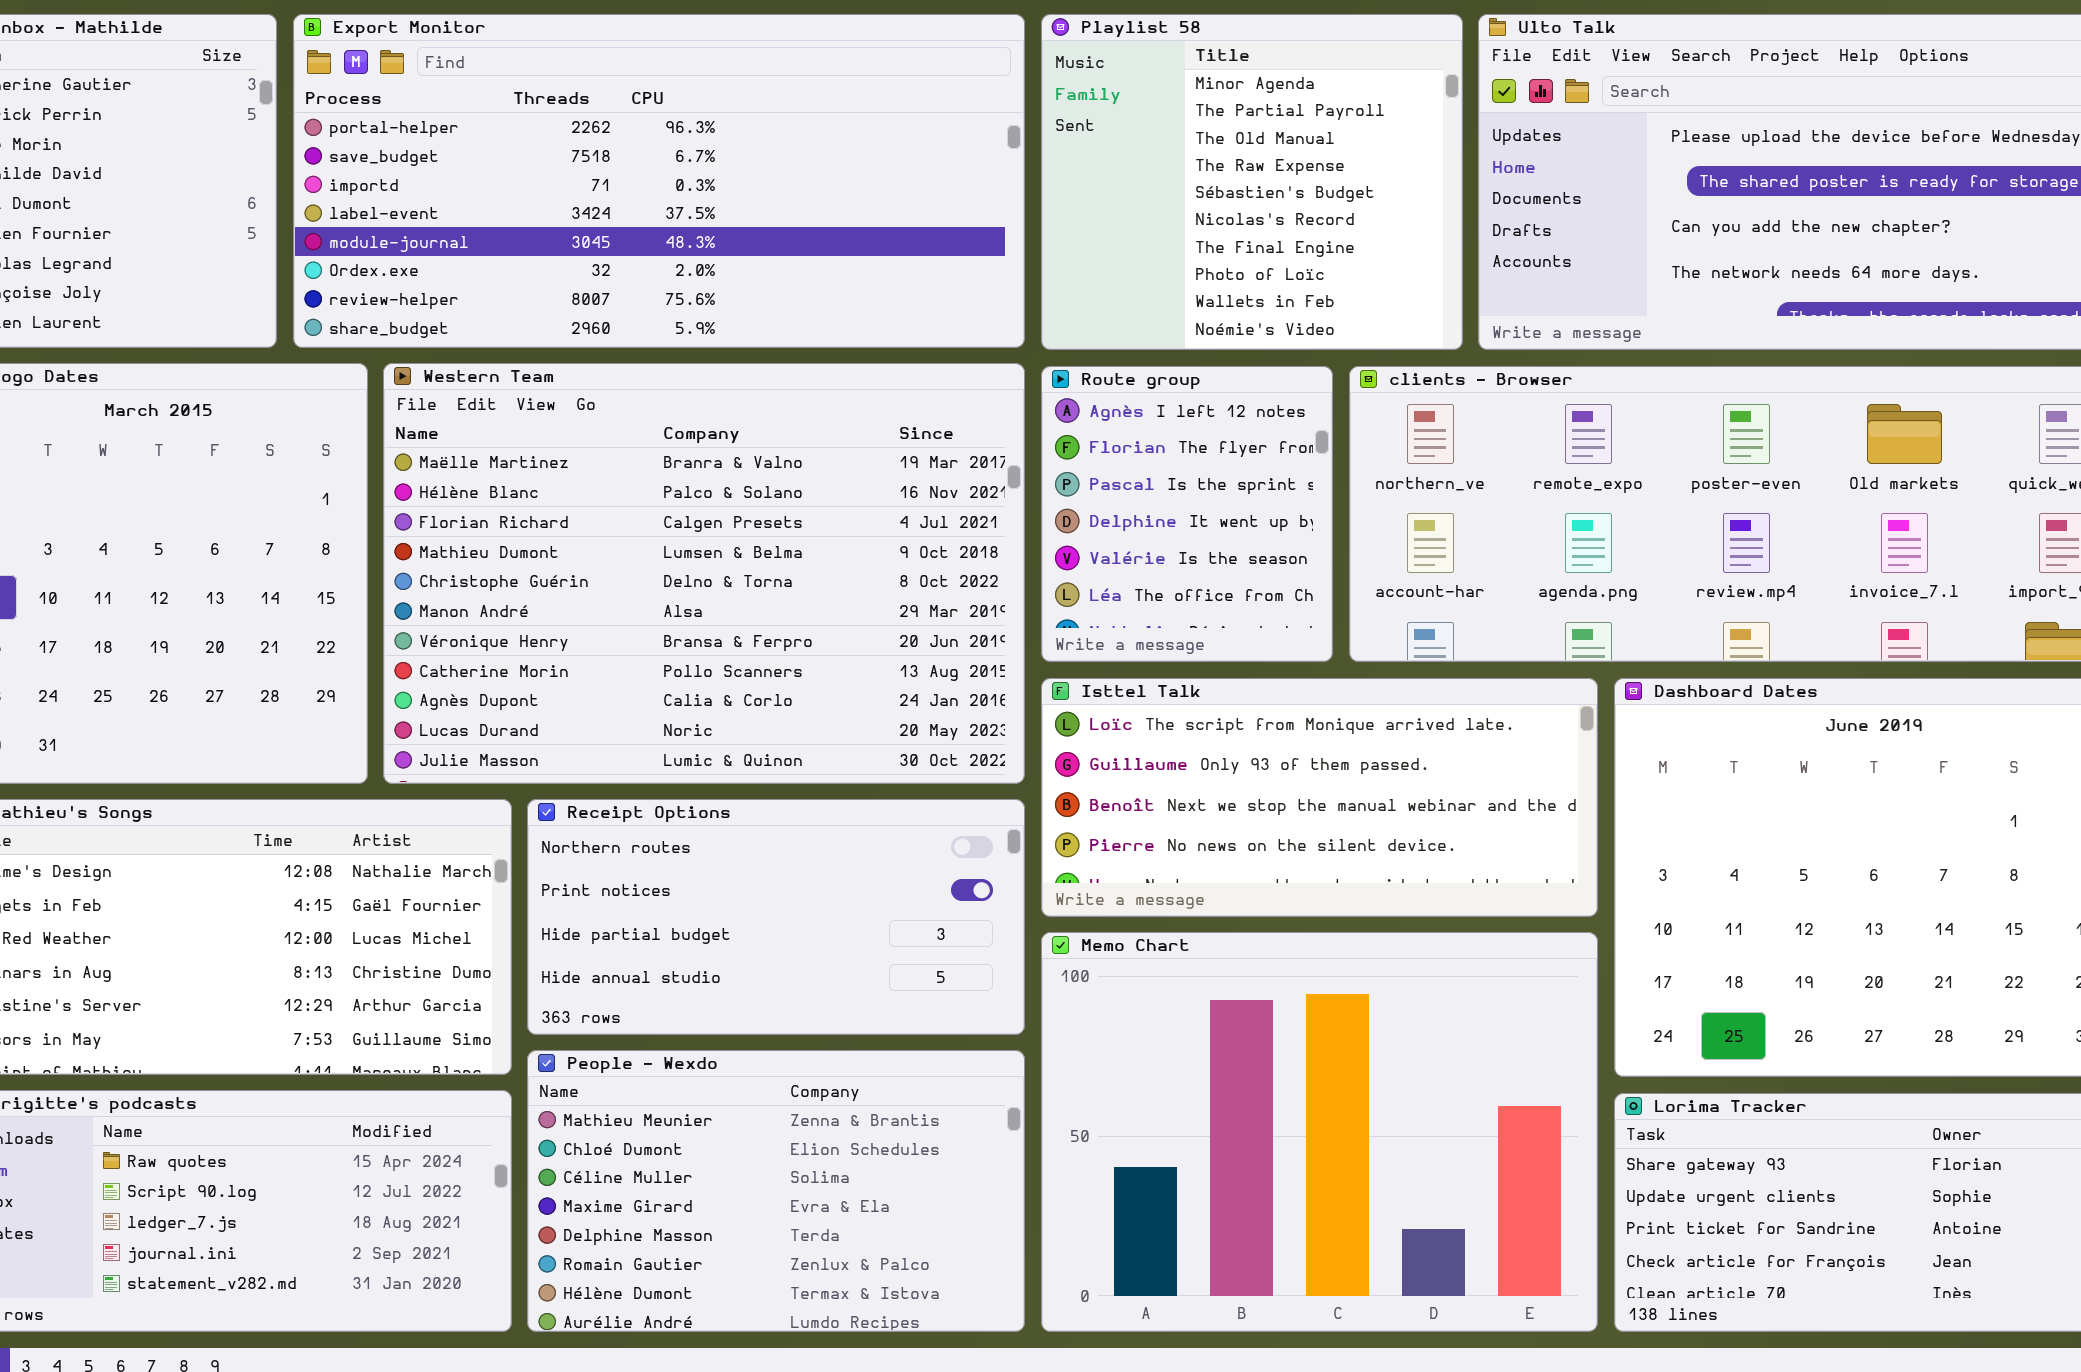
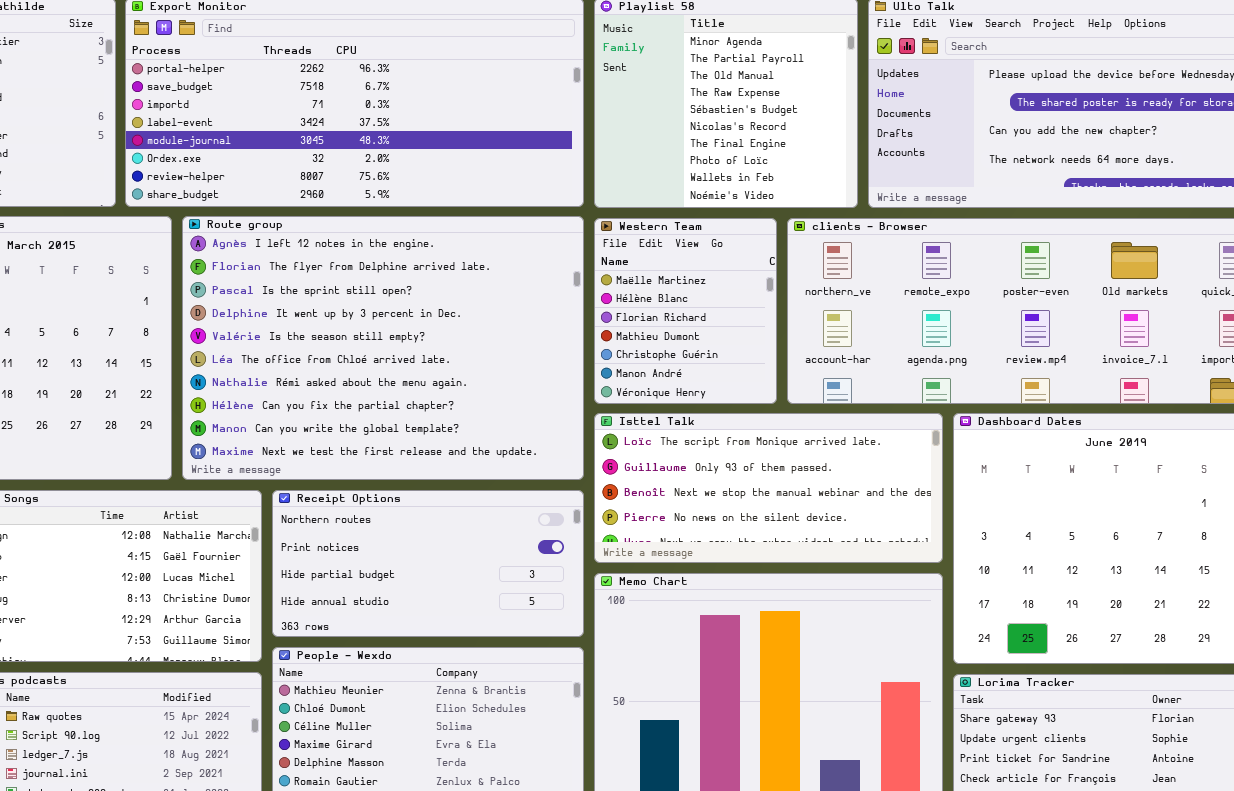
Western Team: [383,363,1025,784] -> [594,218,777,404], moved, resized
Route group: [1041,366,1333,662] -> [182,216,584,480], moved, resized

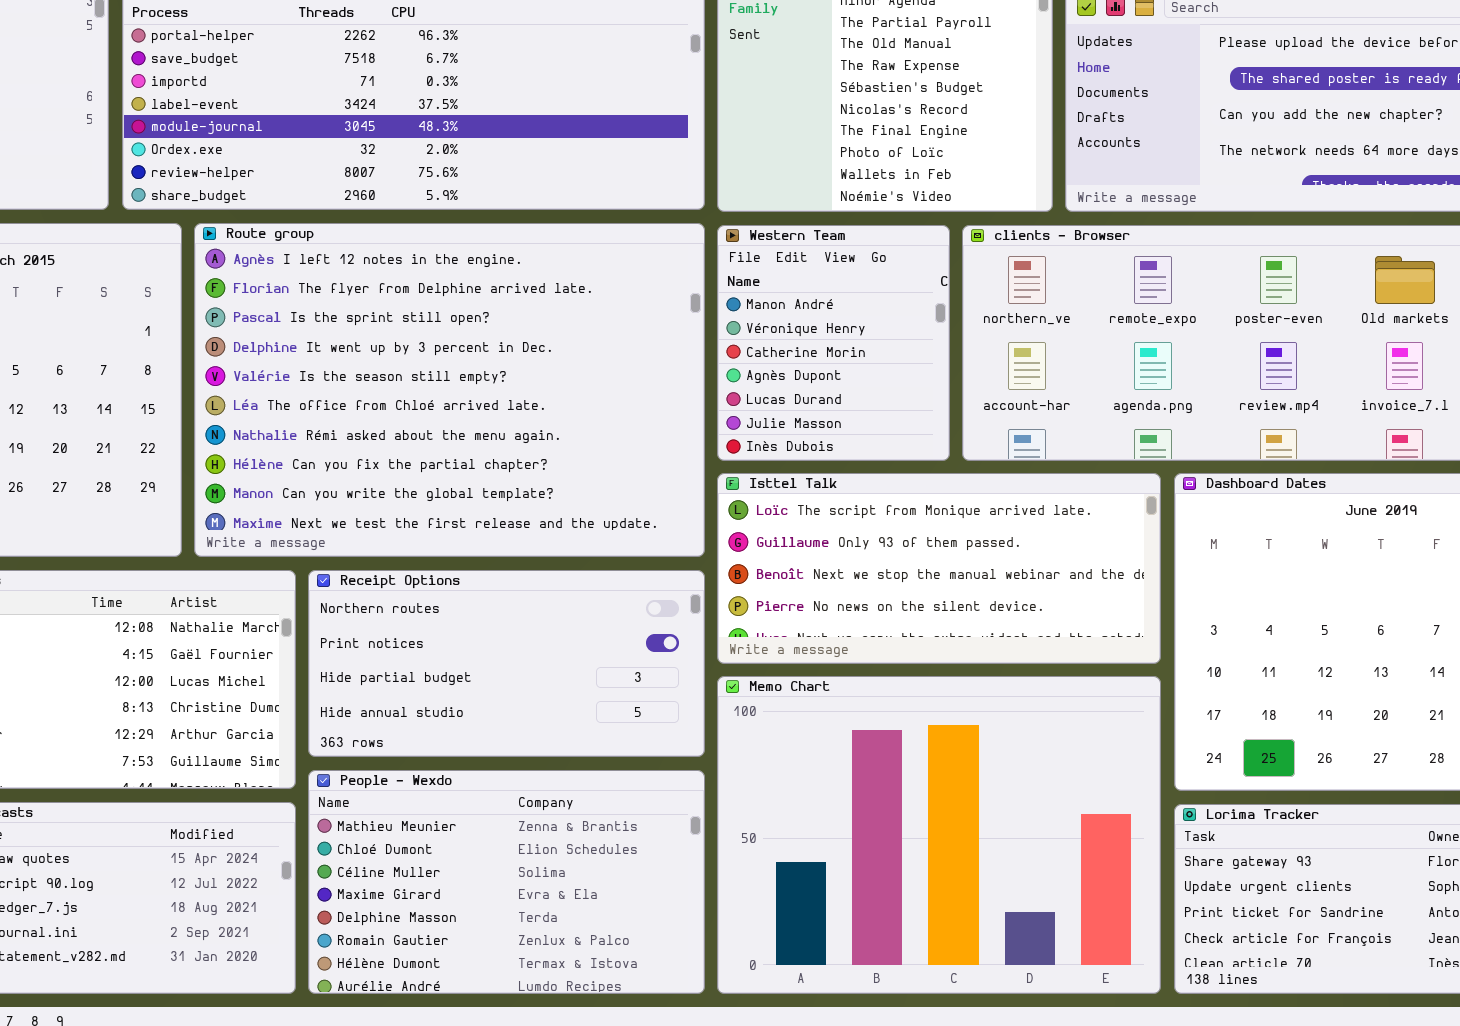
Western Team: [594,218,777,404] -> [717,225,950,461], scrolled down 5 rows

